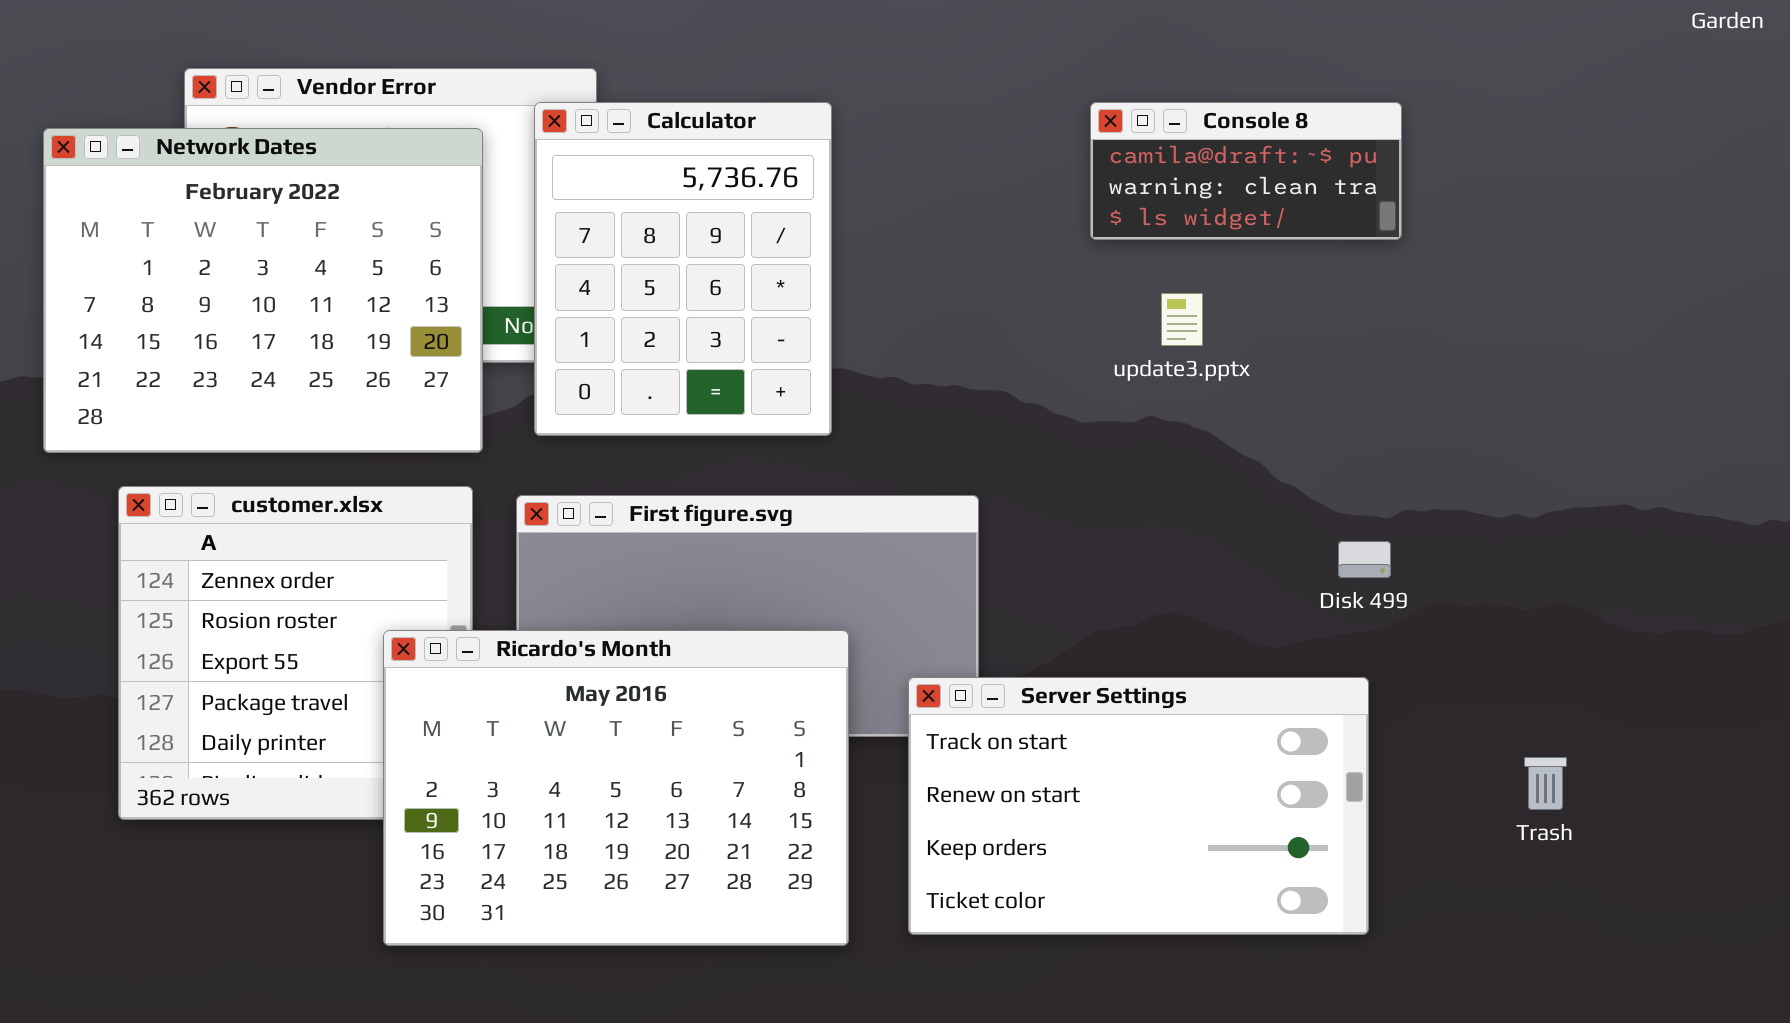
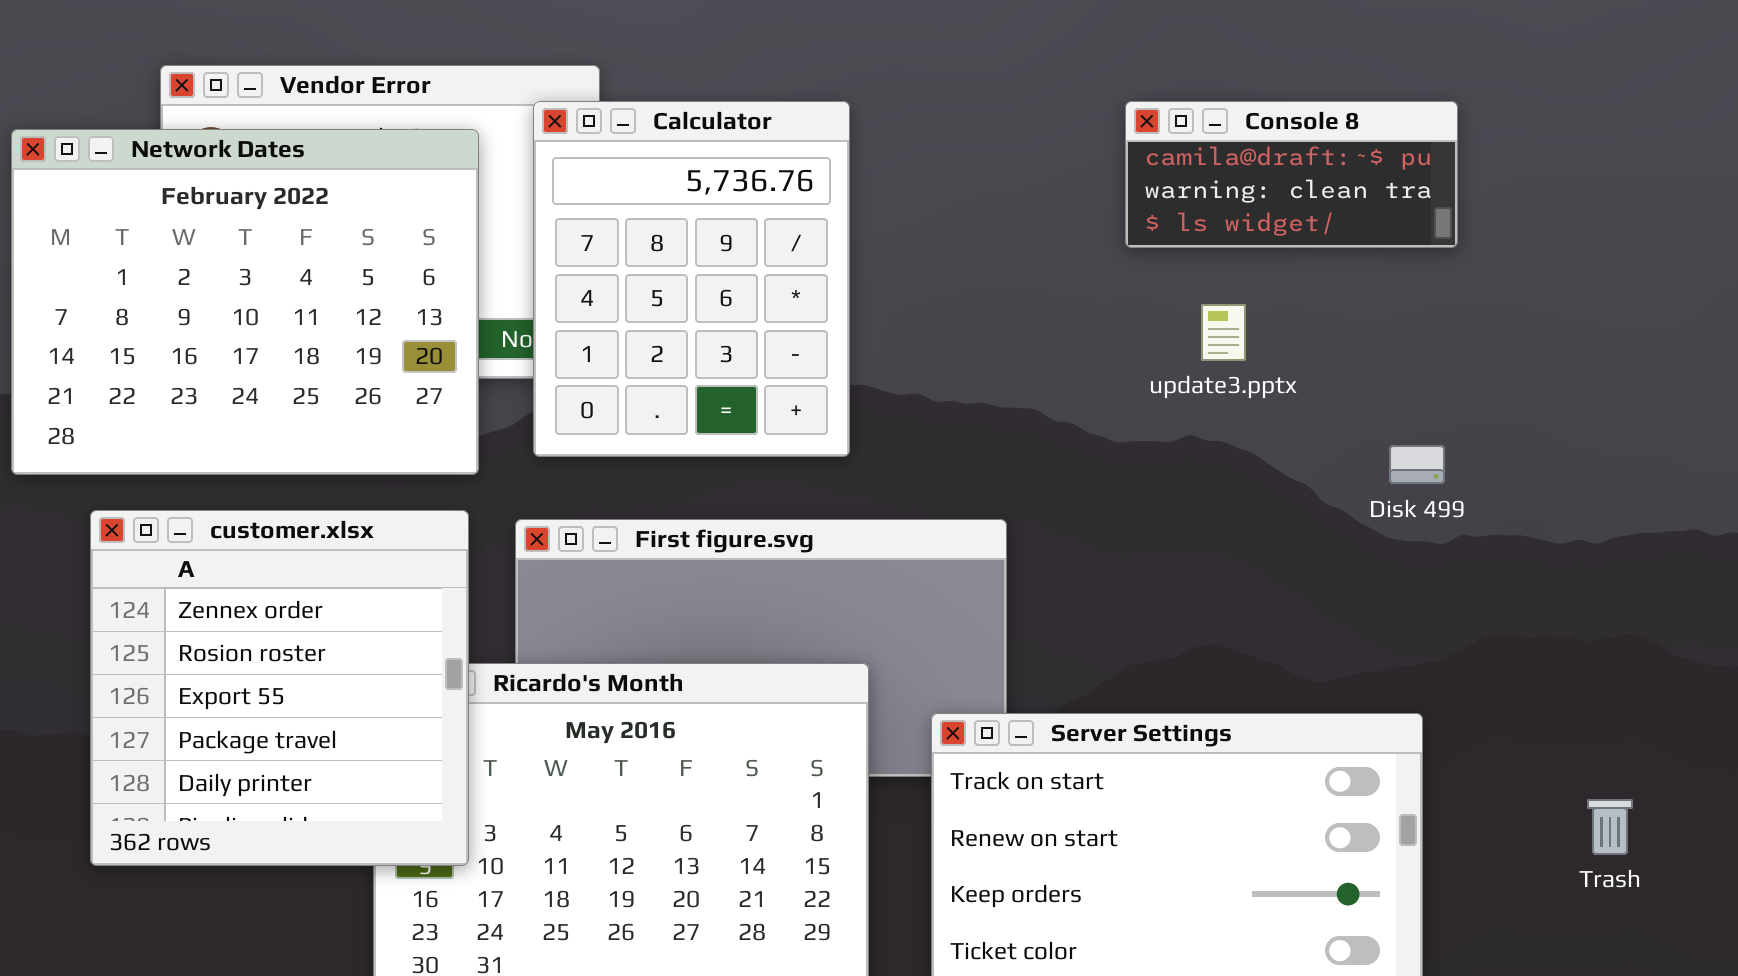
customer.xlsx: [118,486,473,820] -> [90,510,469,866], raised
Disk 499: [1338,541,1391,578] -> [1389,445,1445,484], moved

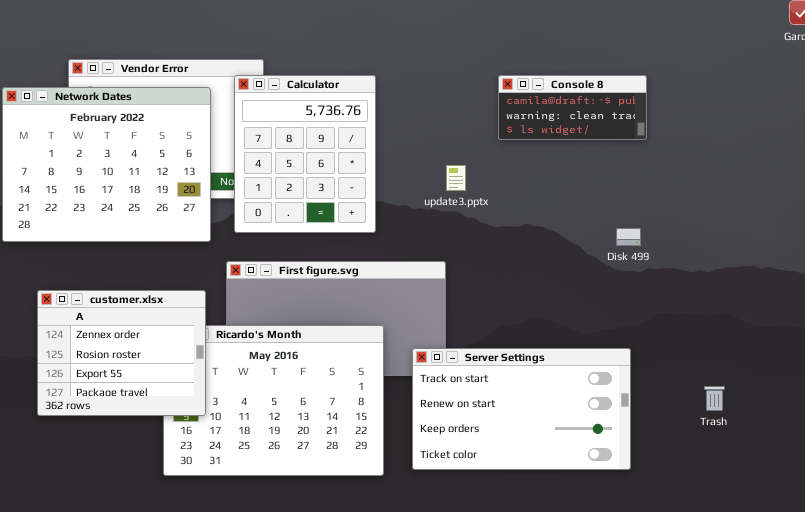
update3.pptx: [1201,304,1246,361] -> [446,165,466,191], moved
customer.xlsx: [90,510,469,866] -> [37,290,206,416], resized

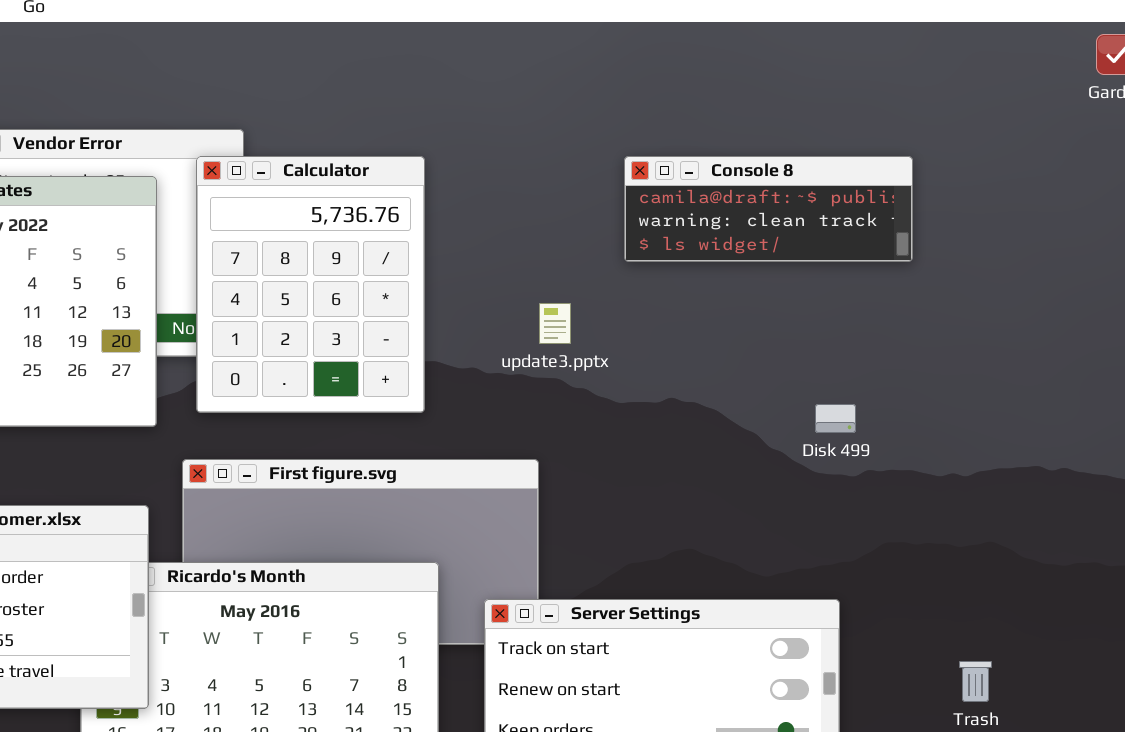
Console 8: [498,75,647,140] -> [624,156,913,262], resized

